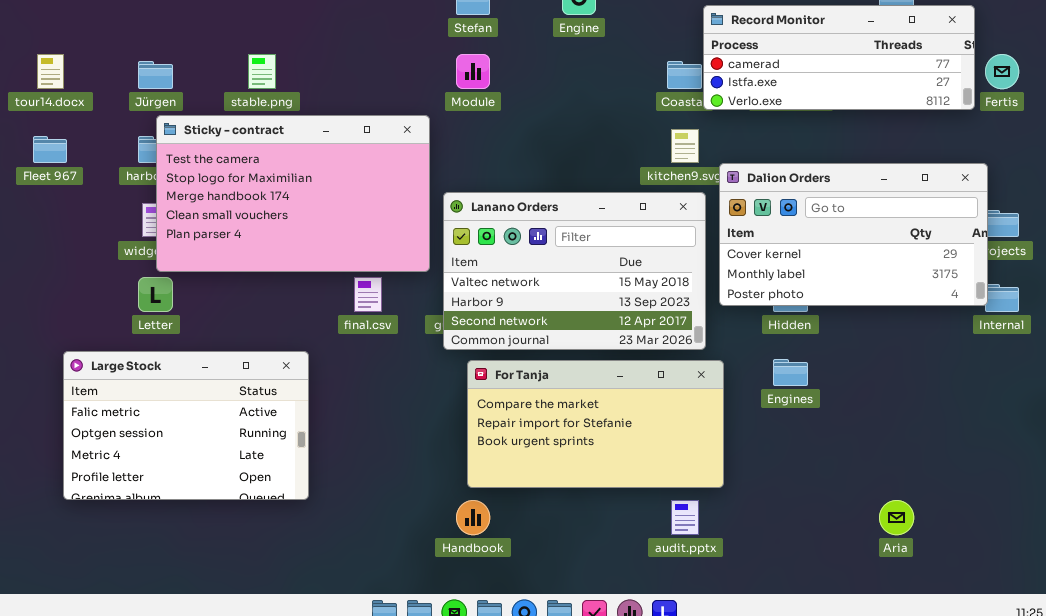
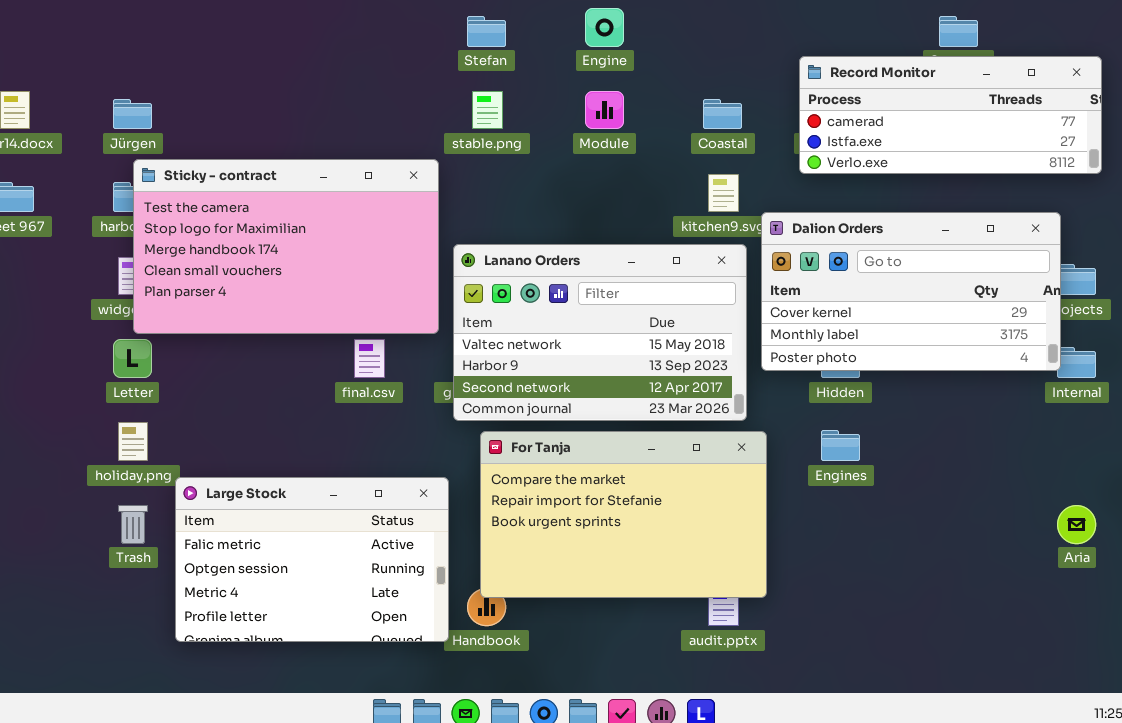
Record Monitor: [703,5,975,110] -> [799,56,1102,174], moved
stable.png: [248,54,276,89] -> [472,91,503,129], moved
Module: [456,54,490,89] -> [585,91,624,129], moved
Large Stock: [63,351,309,500] -> [175,477,449,642], moved
For Tanja: [467,360,724,488] -> [480,431,767,598], resized
Aria: [879,500,914,535] -> [1057,505,1096,544], moved

